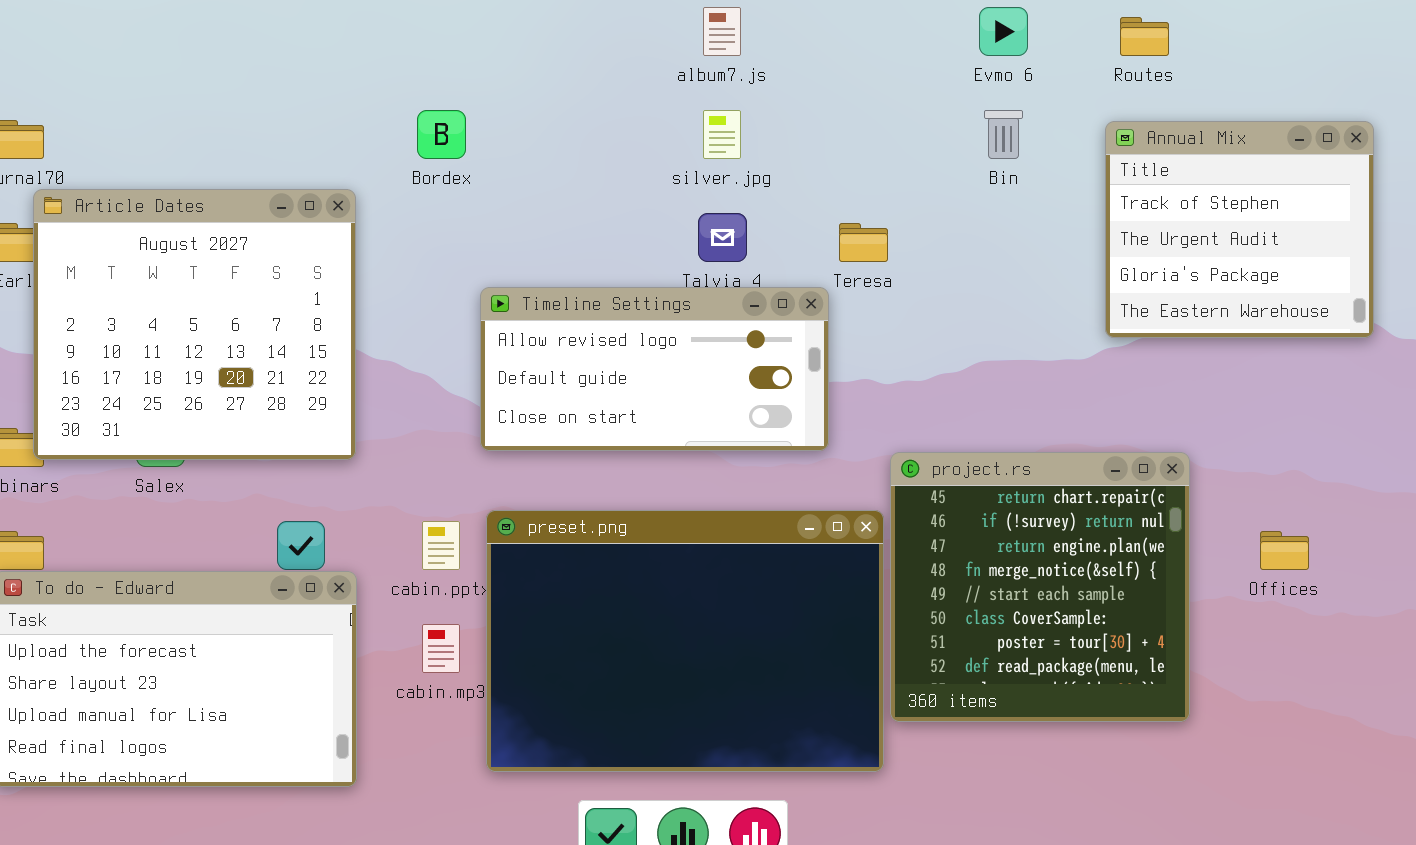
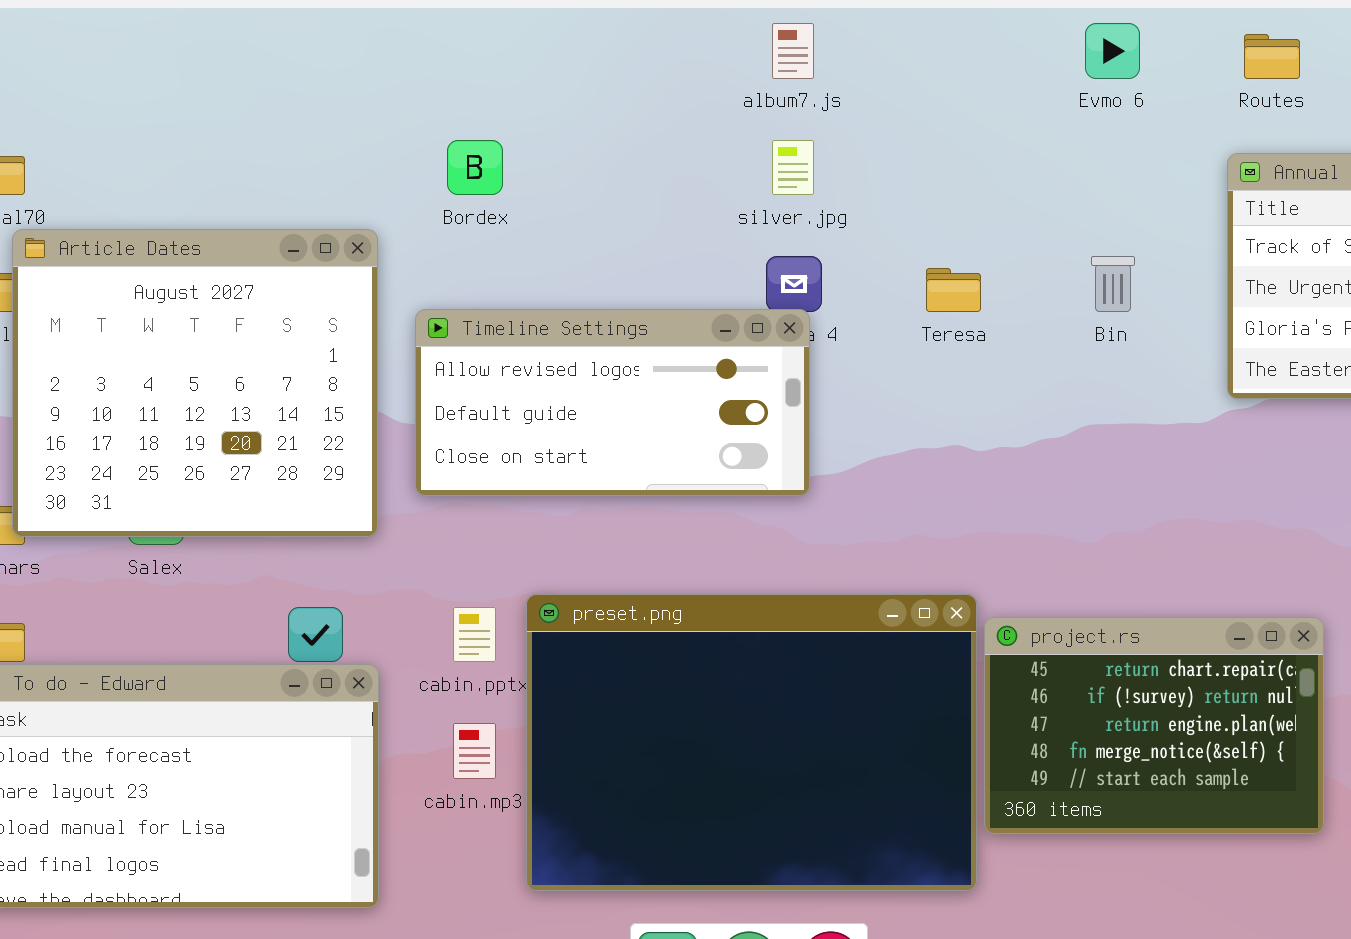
Bin: [984,110,1023,159] -> [1091,256,1135,312], moved
Timeline Settings: [480,287,829,451] -> [415,309,810,496], moved
project.rs: [890,452,1190,722] -> [984,617,1324,834], resized

